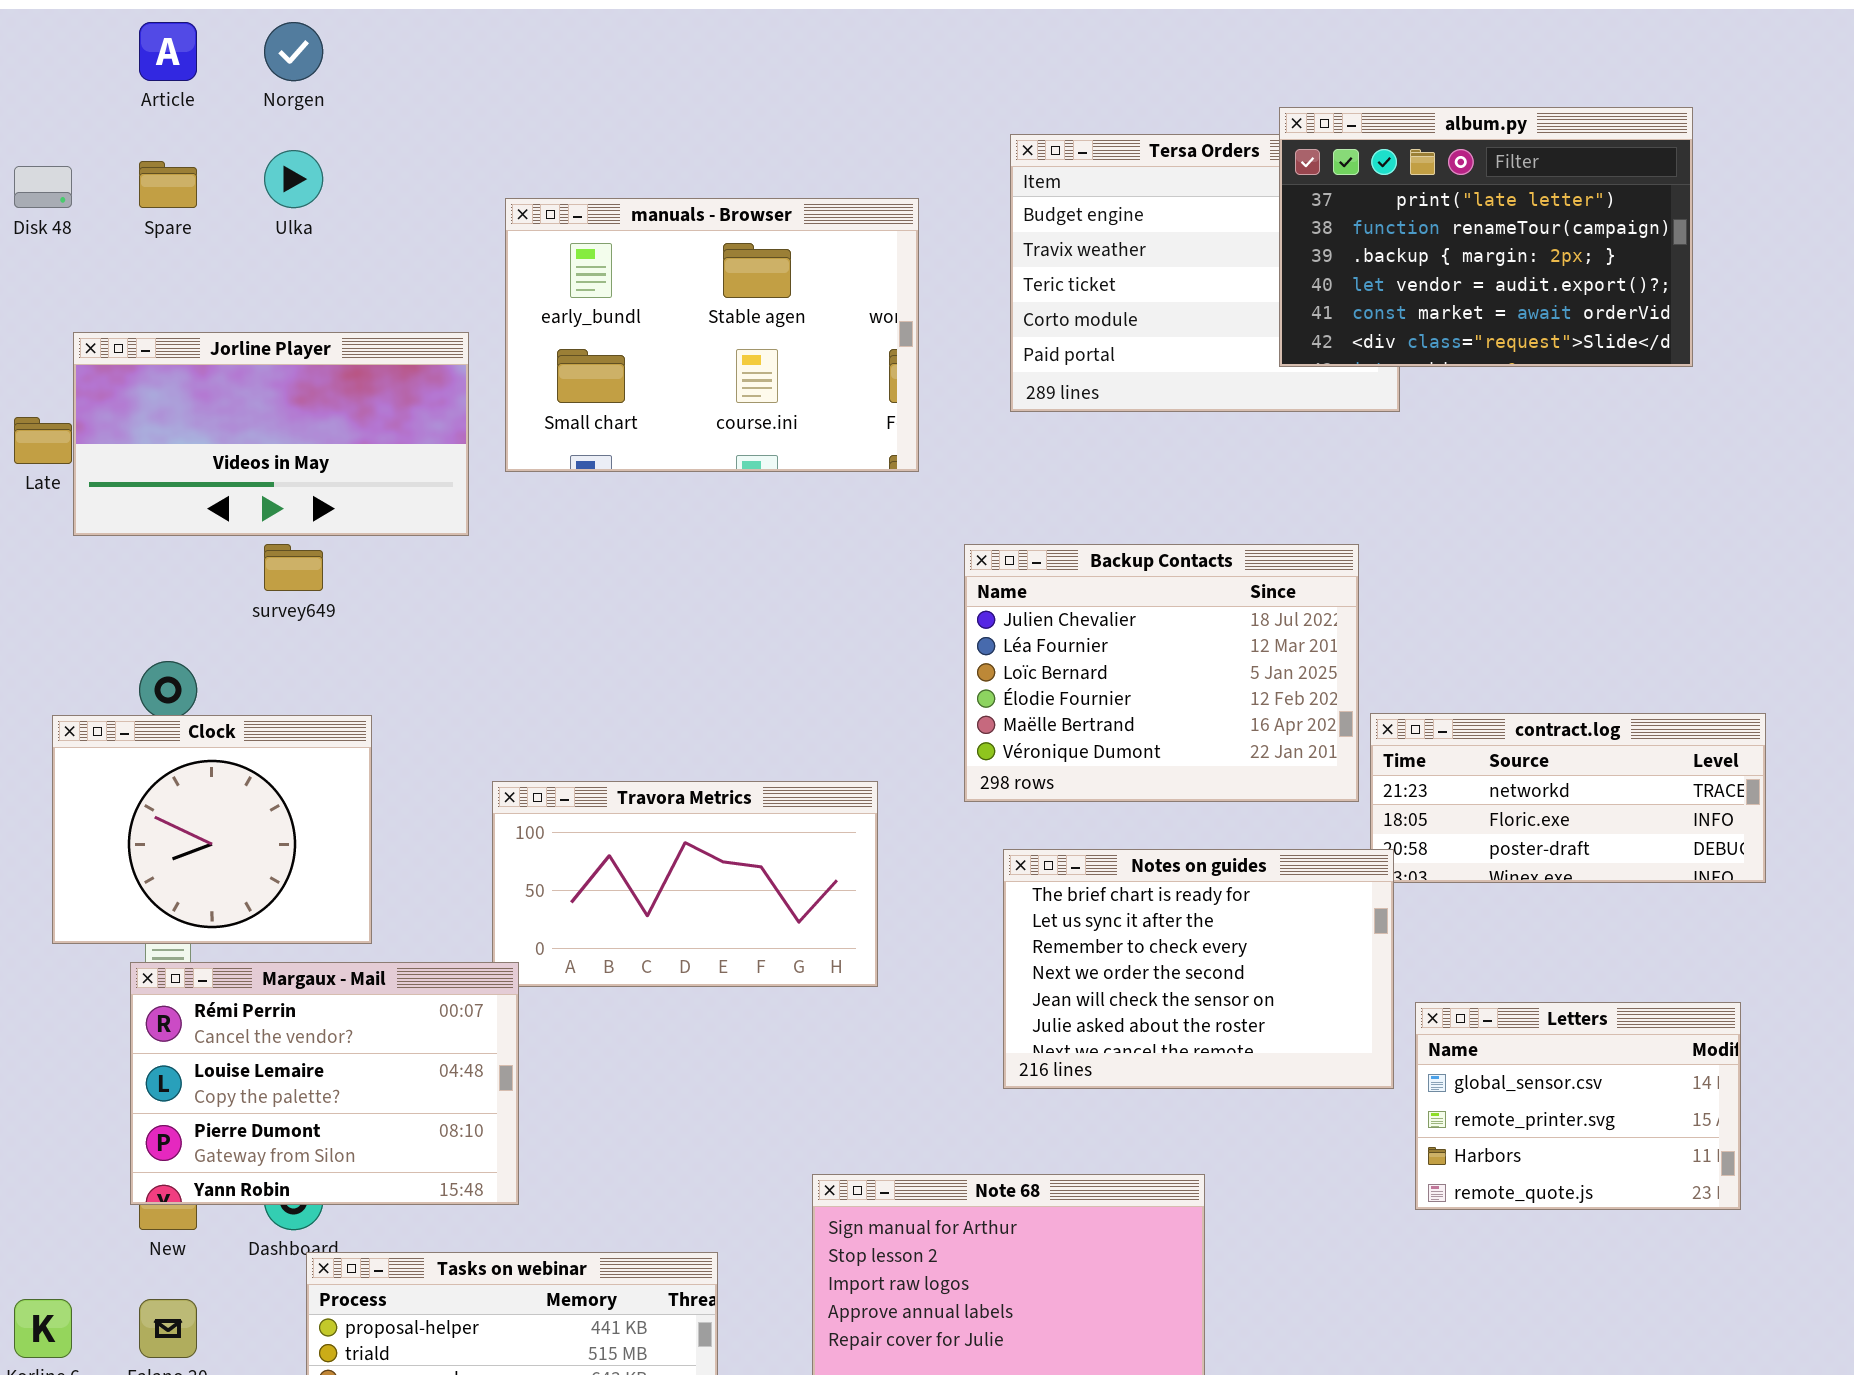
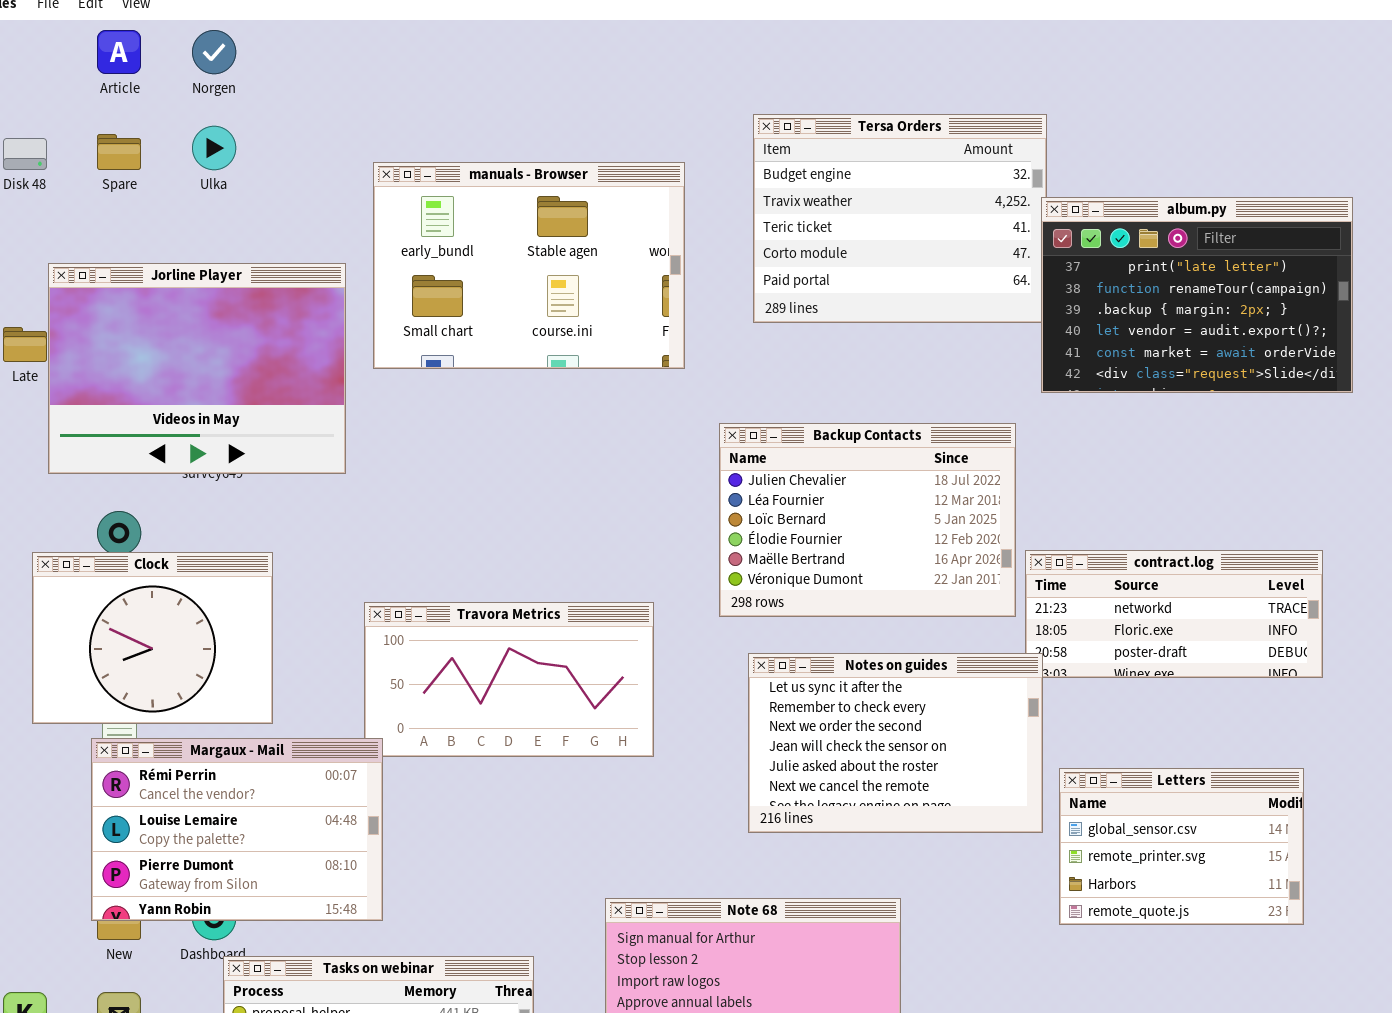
album.py: [1279,107,1693,367] -> [1041,197,1353,393], moved
Jorline Player: [73,332,469,536] -> [48,263,346,474], resized
Notes on guides: [1003,849,1394,1089] -> [748,653,1043,833], scrolled down 1 row

